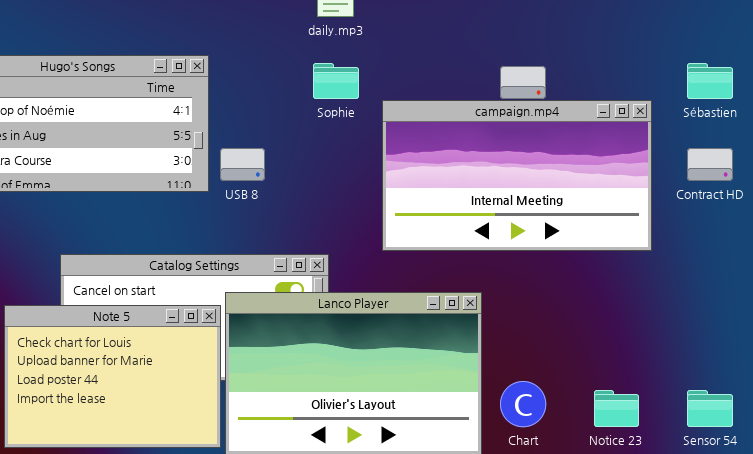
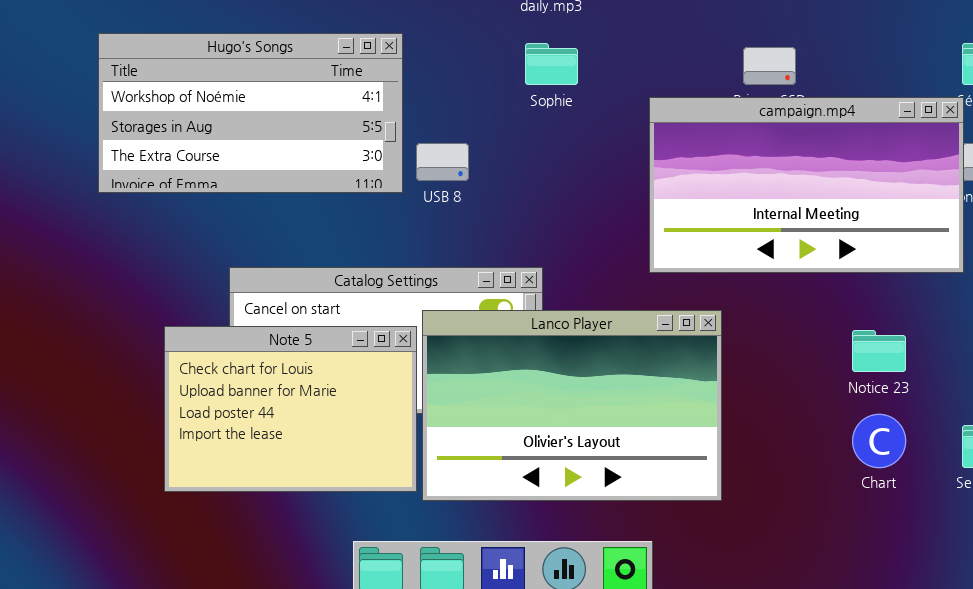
campaign.mp4: [382,100,652,251] -> [649,97,964,273], moved
Chart: [500,381,546,427] -> [852,414,906,468], moved
Notice 23: [594,390,639,427] -> [852,330,906,372], moved

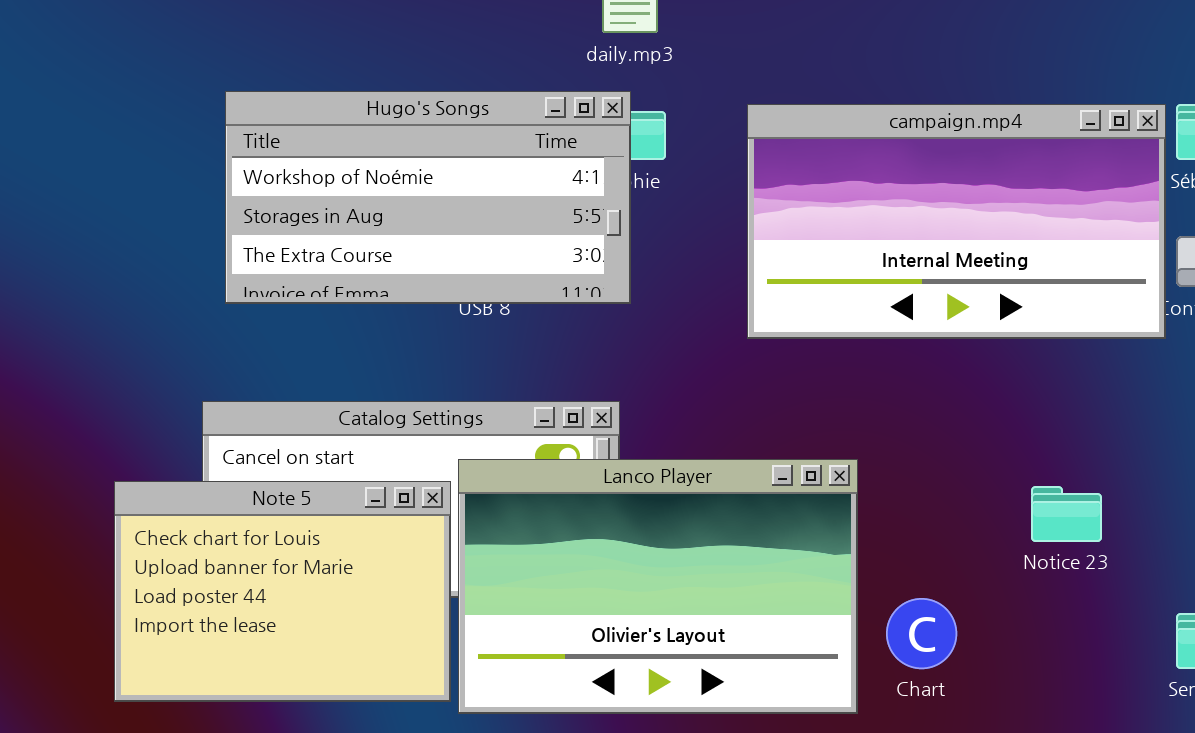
Hugo's Songs: [98,33,403,193] -> [225,91,631,304], moved
campaign.mp4: [649,97,964,273] -> [747,104,1166,339], moved
Chart: [852,414,906,468] -> [886,598,957,669], moved

